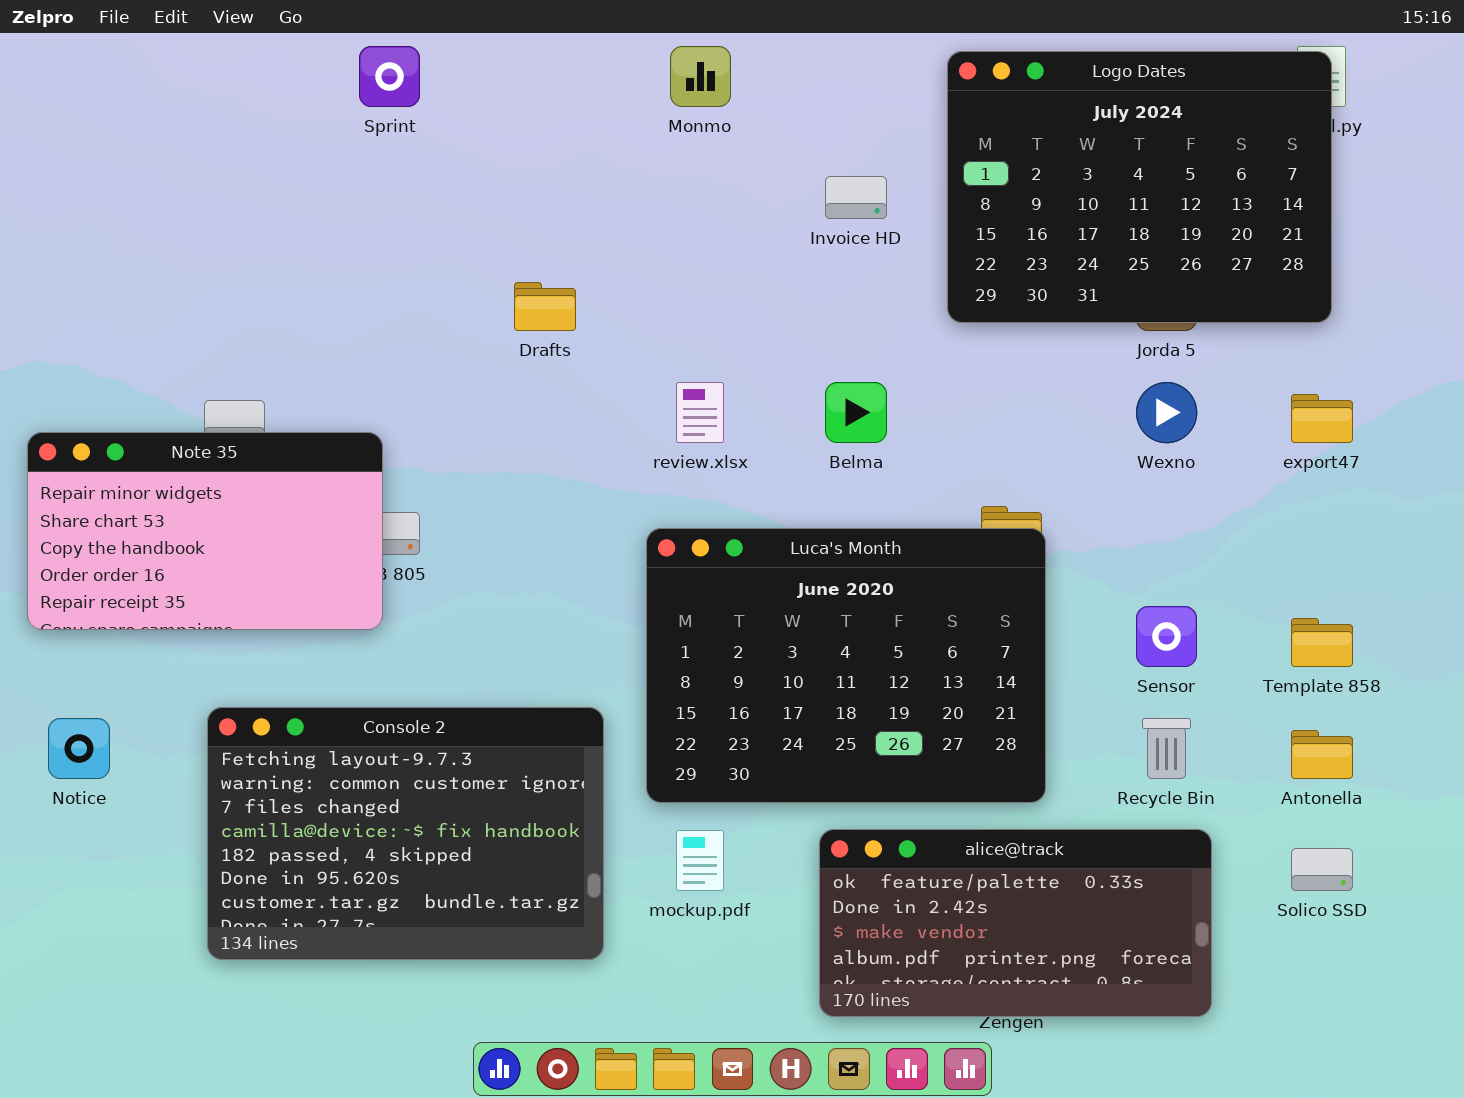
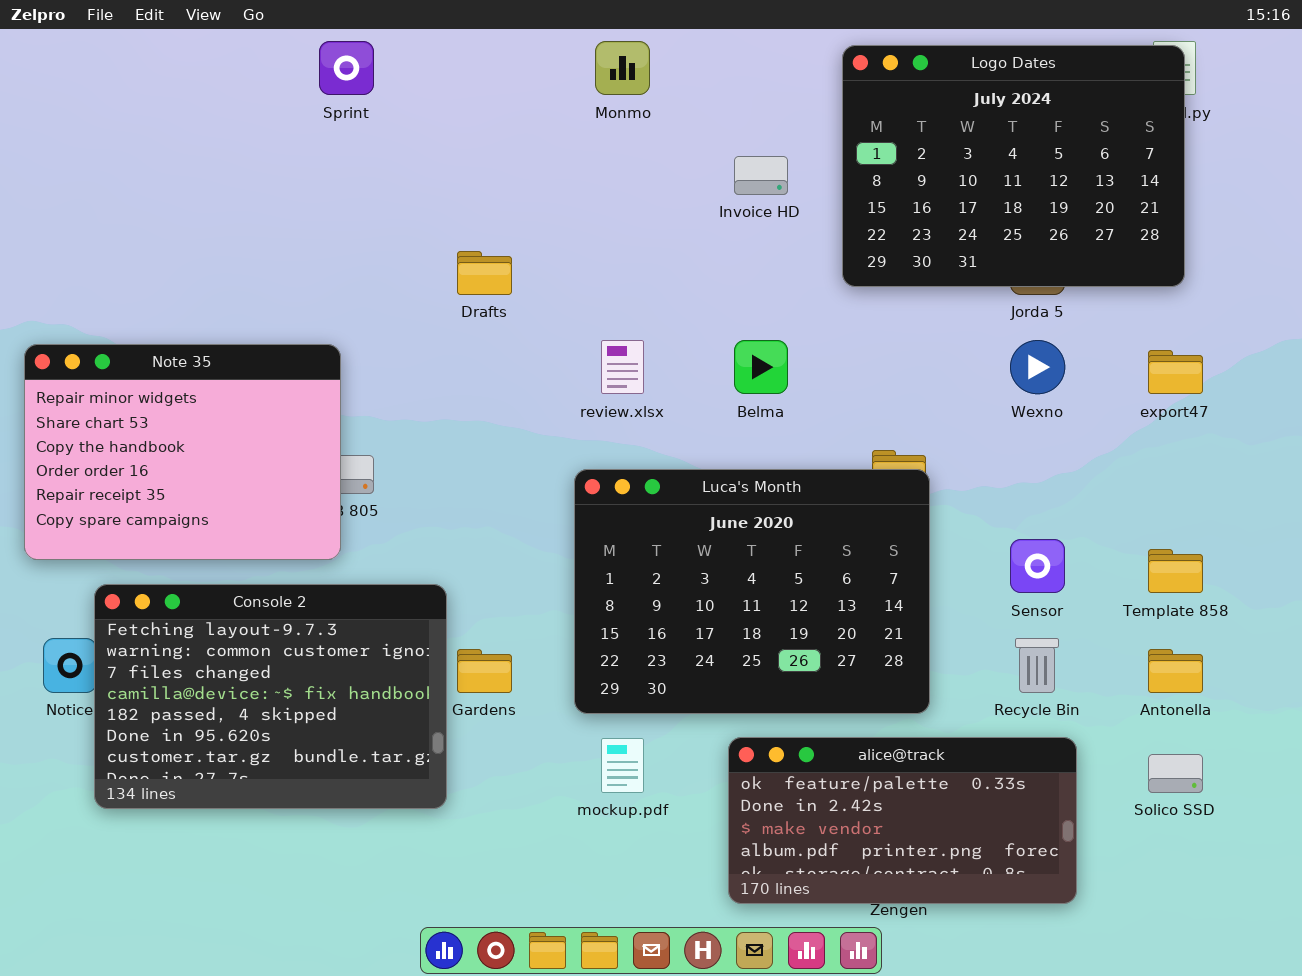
Note 35: [27,432,383,630] -> [24,344,341,560], resized
Console 2: [207,707,604,960] -> [94,584,447,809], moved

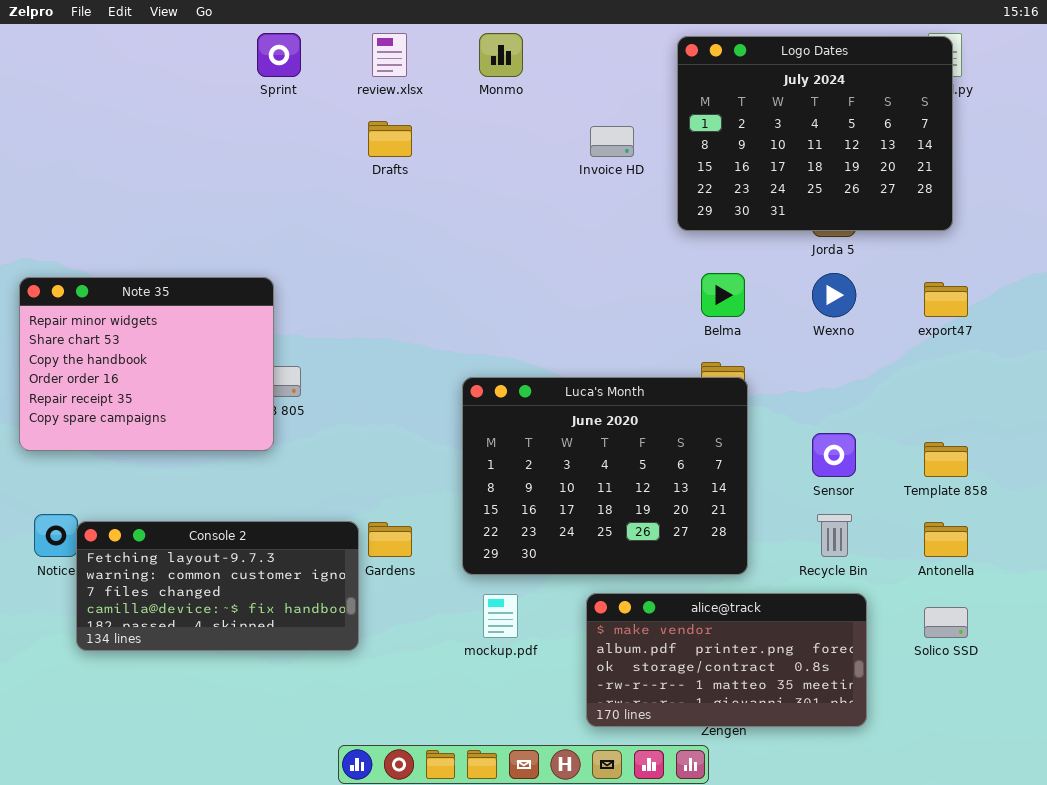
Drafts: [457,251,512,295] -> [368,121,412,157], moved
review.xlsx: [601,340,644,394] -> [372,33,407,77], moved
Belma: [734,340,788,394] -> [701,273,745,317], moved
Console 2: [94,584,447,809] -> [76,521,359,651], resized
alice@track: [728,737,1077,904] -> [586,593,867,727], scrolled down 2 rows

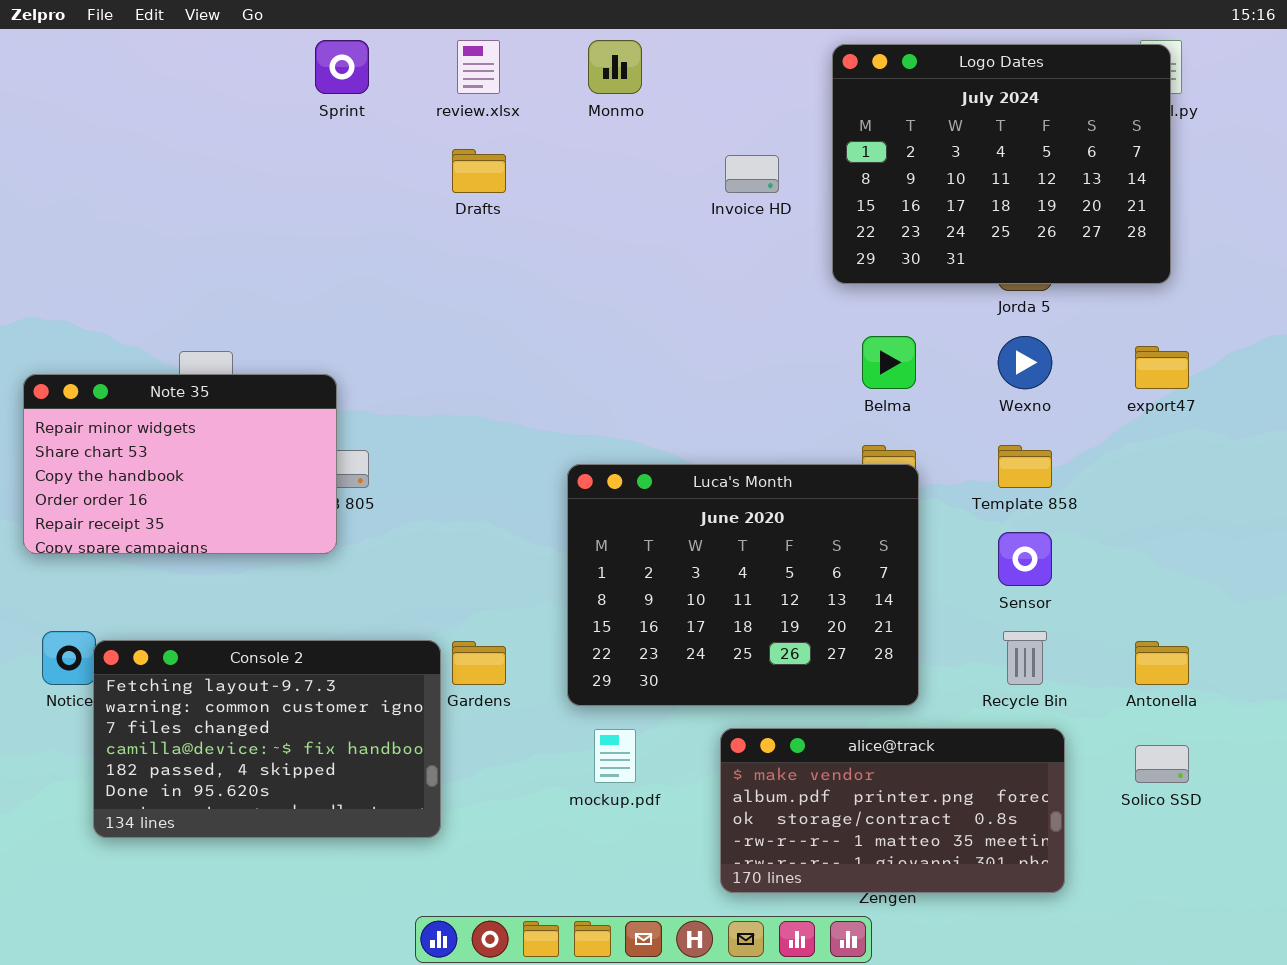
Note 35: [19,277,274,451] -> [23,374,337,554], resized
Template 858: [924,442,968,477] -> [998,445,1052,488], moved
Console 2: [76,521,359,651] -> [93,640,441,838], resized

